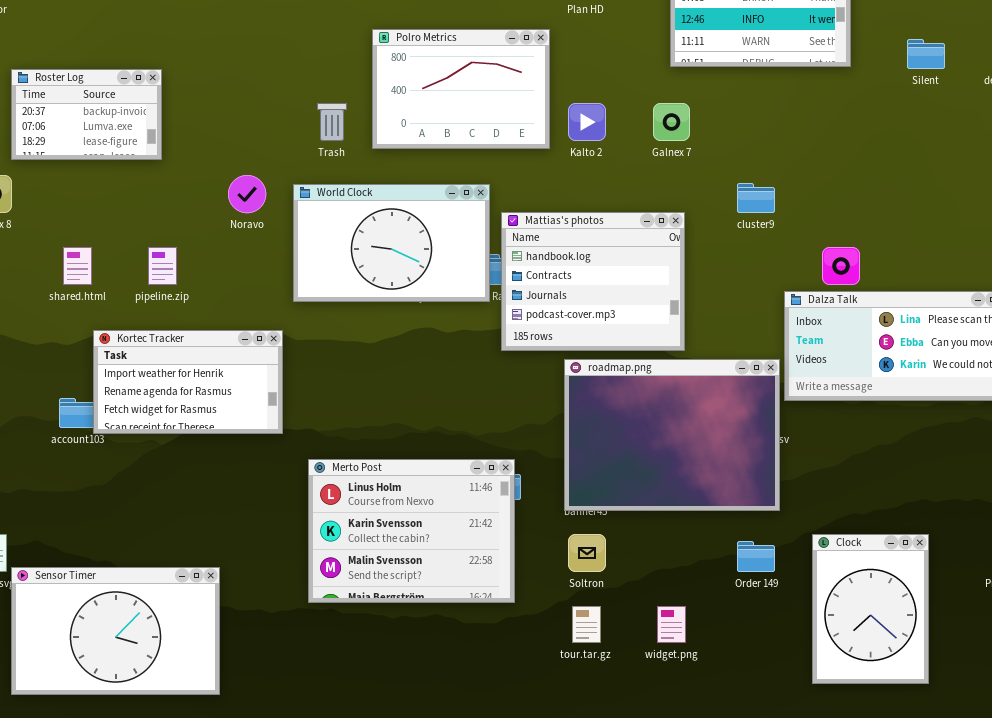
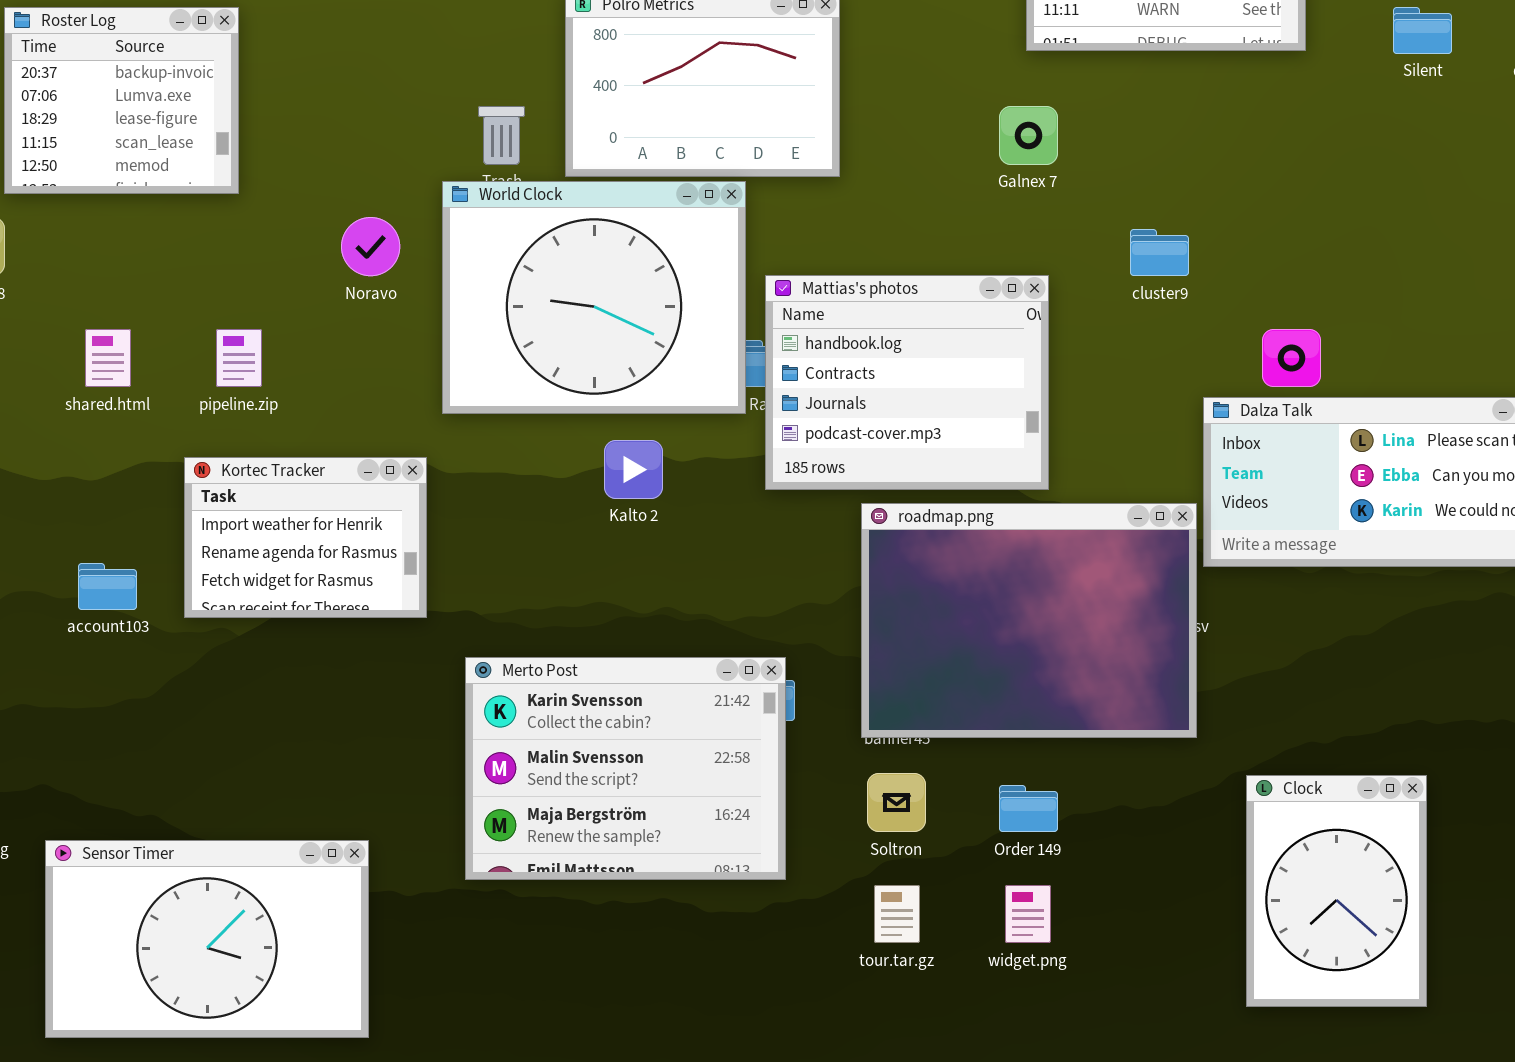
Roster Log: [11,69,162,160] -> [4,7,239,194], resized
Kalto 2: [568,103,606,141] -> [604,440,663,499], moved
World Clock: [293,184,490,302] -> [442,181,746,414], resized
Kortec Tracker: [93,330,283,434] -> [184,457,427,618], resized
Merto Post: [308,459,515,603] -> [465,657,786,880], scrolled down 1 row
Order 149: [737,541,775,572] -> [999,785,1058,832], moved
Sensor Timer: [11,567,220,695] -> [45,840,369,1038], moved

